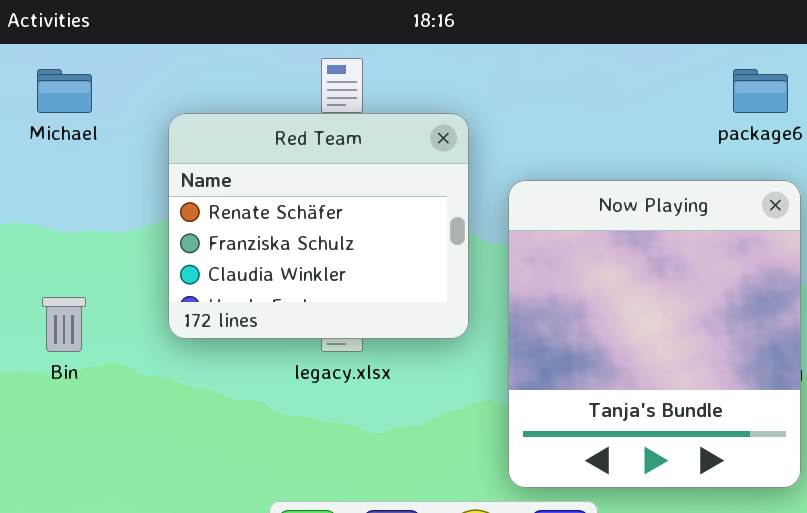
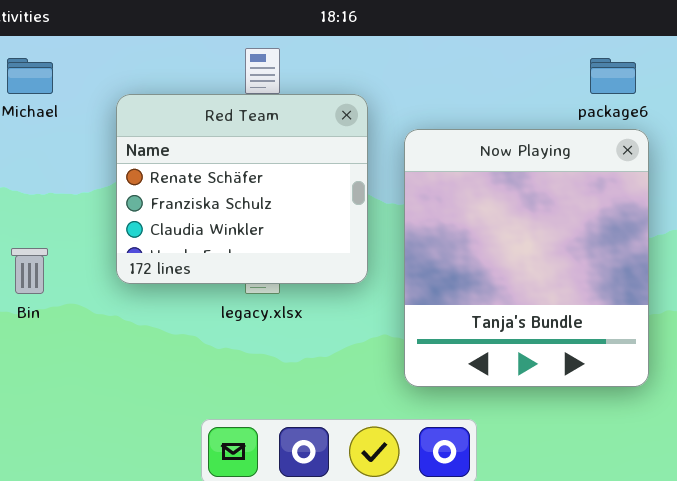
Now Playing: [508,180,801,488] -> [404,129,649,387], moved

